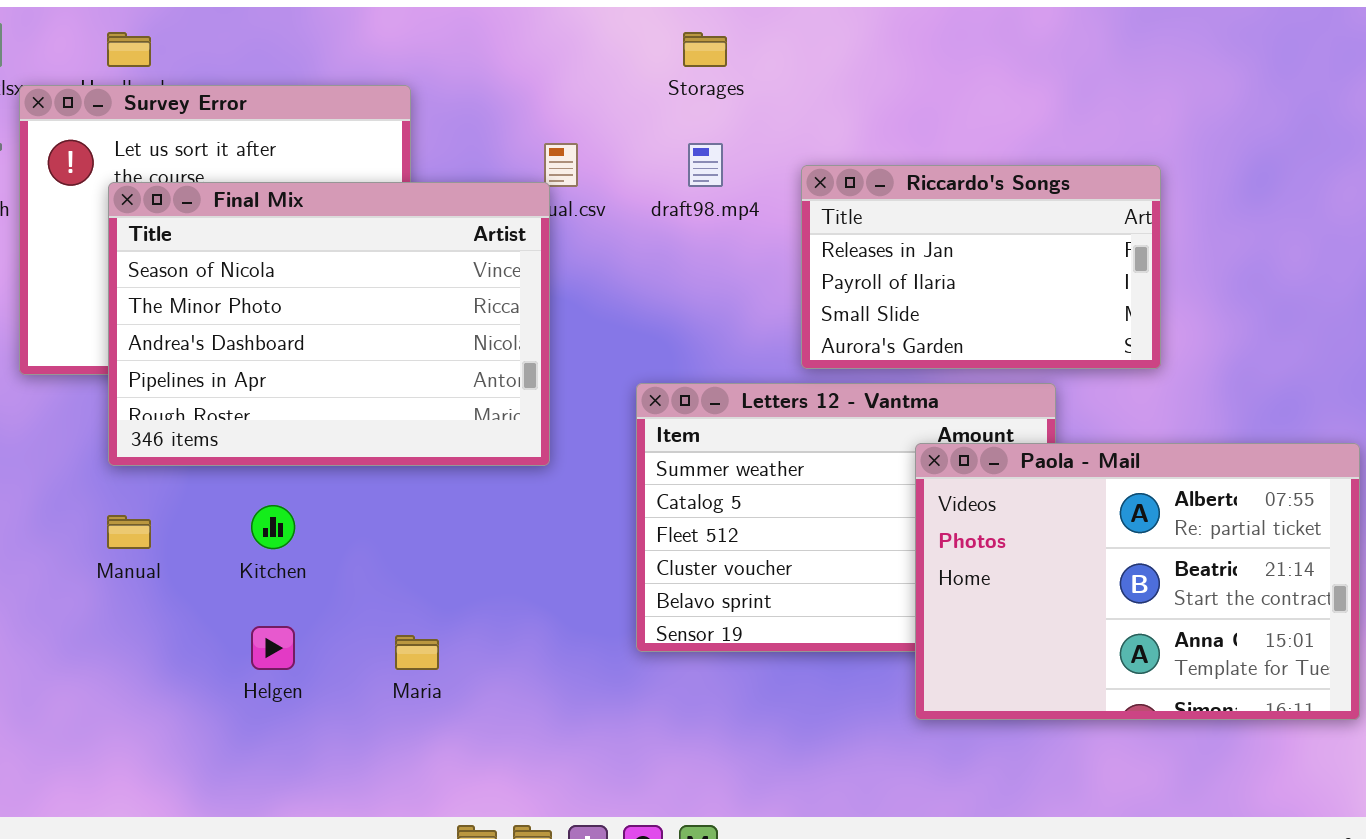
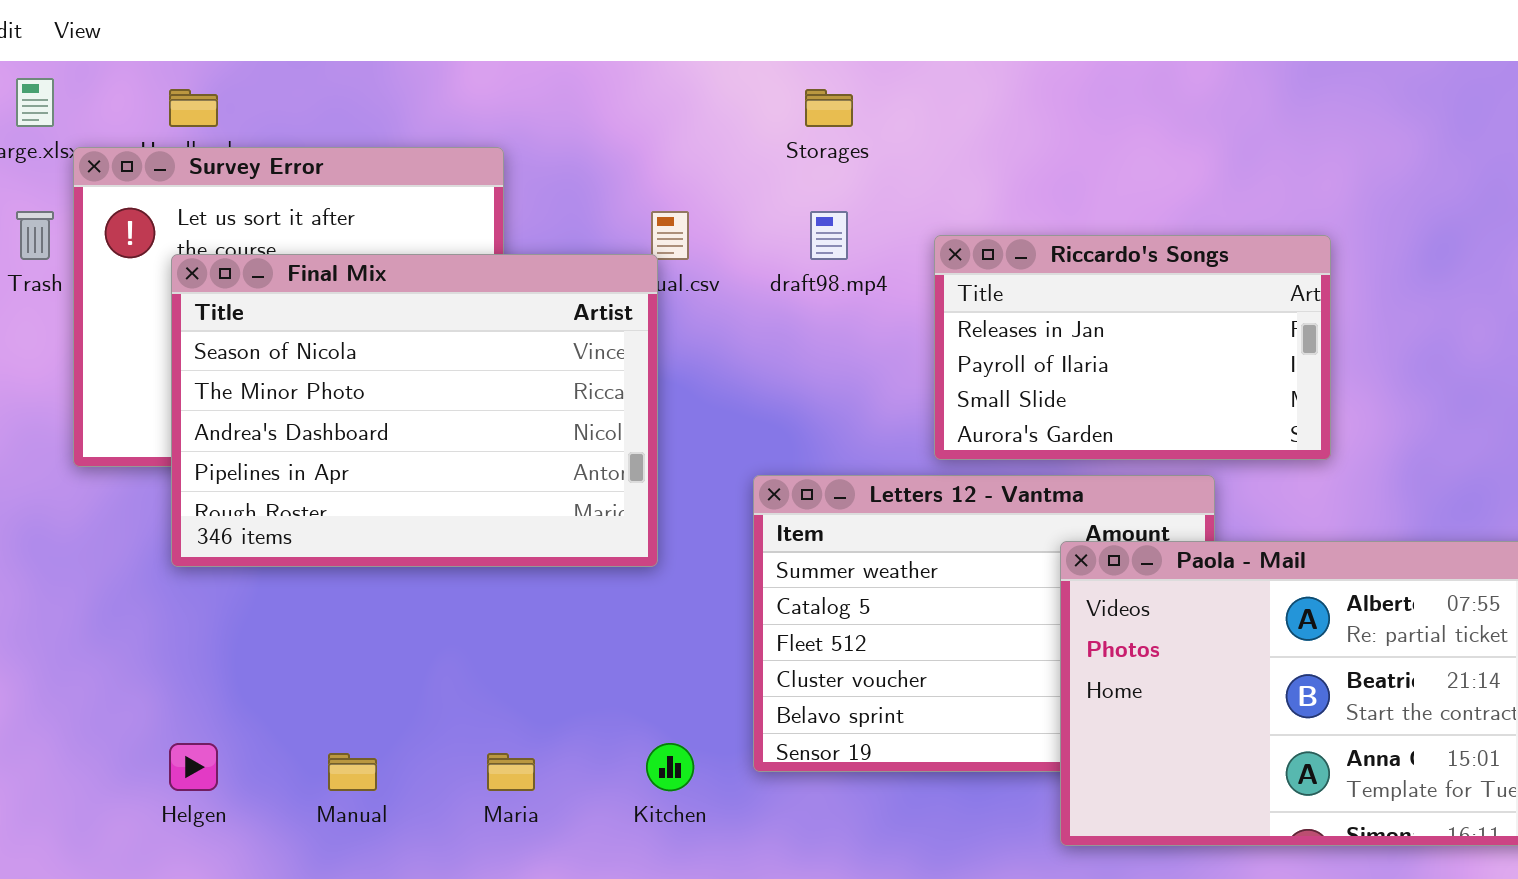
Kitchen: [251,505,295,549] -> [646,743,694,791], moved
Manual: [107,515,151,549] -> [328,753,377,791], moved
Helgen: [251,626,295,670] -> [169,743,218,791], moved

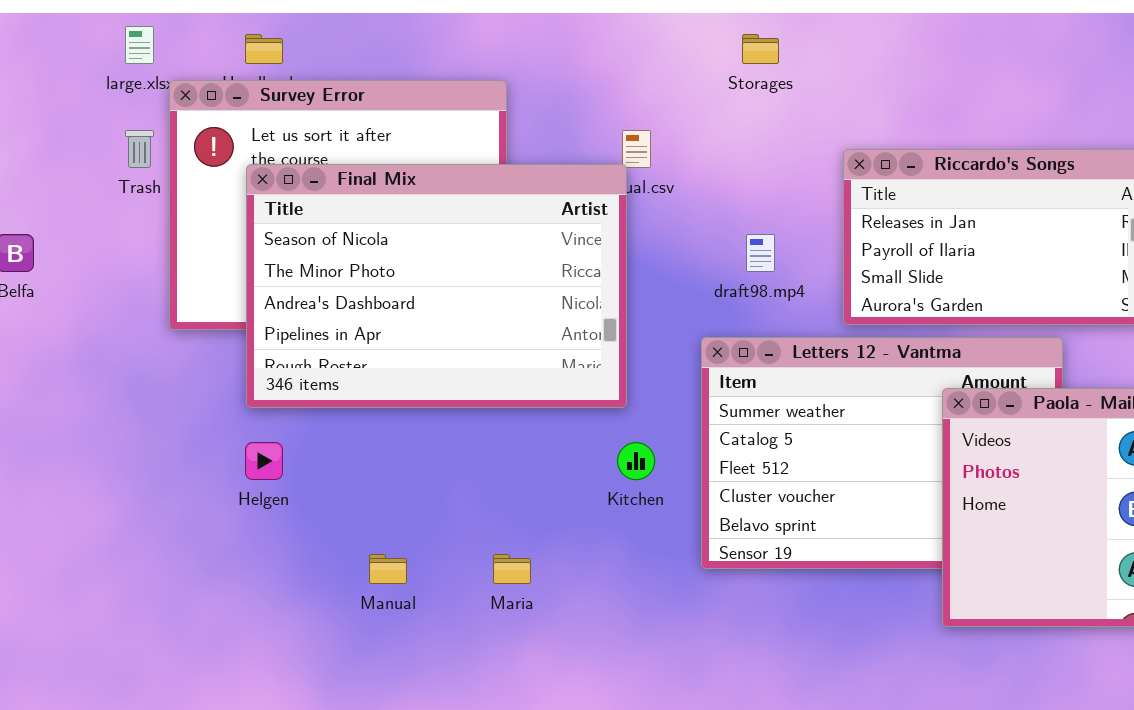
draft98.mp4: [810,211,848,260] -> [746,234,775,272], moved
Helgen: [169,743,218,791] -> [245,442,283,480], moved
Kitchen: [646,743,694,791] -> [617,442,655,480], moved

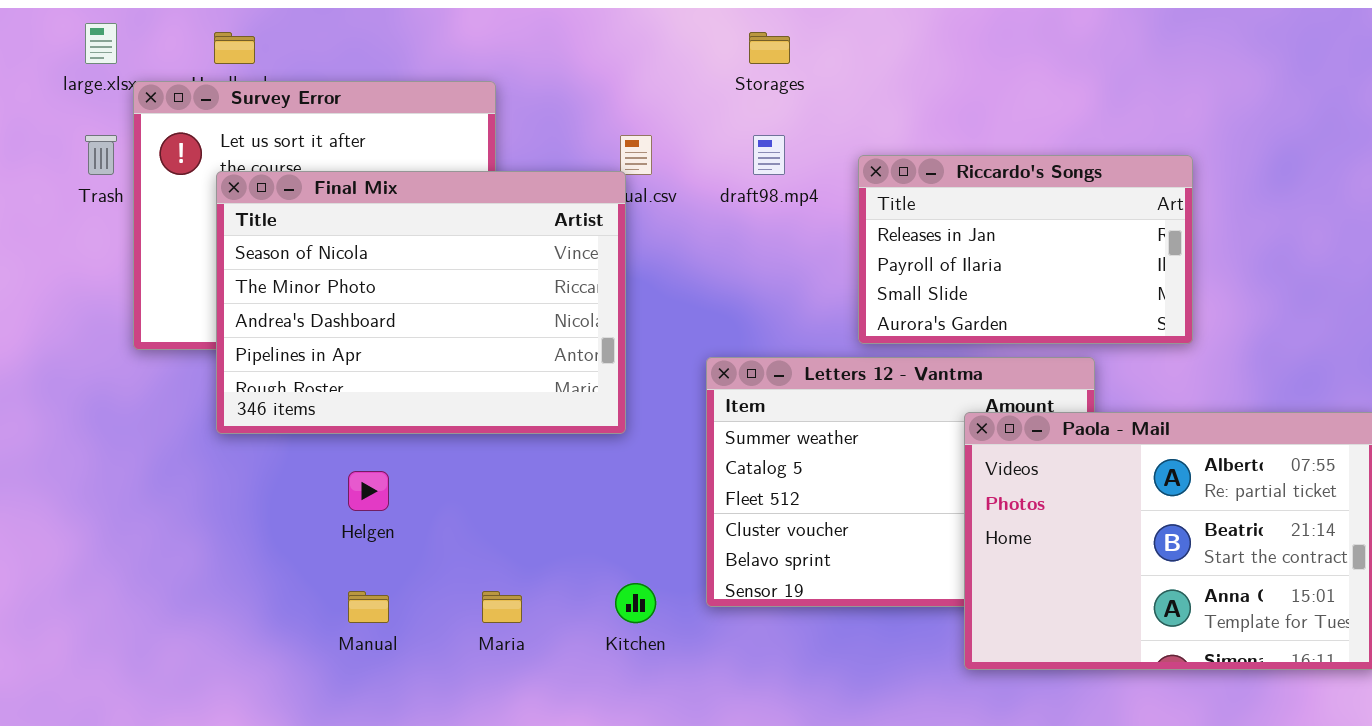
draft98.mp4: [746,234,775,272] -> [753,135,785,175], moved
Helgen: [245,442,283,480] -> [348,471,389,511], moved
Kitchen: [617,442,655,480] -> [615,583,656,623], moved

